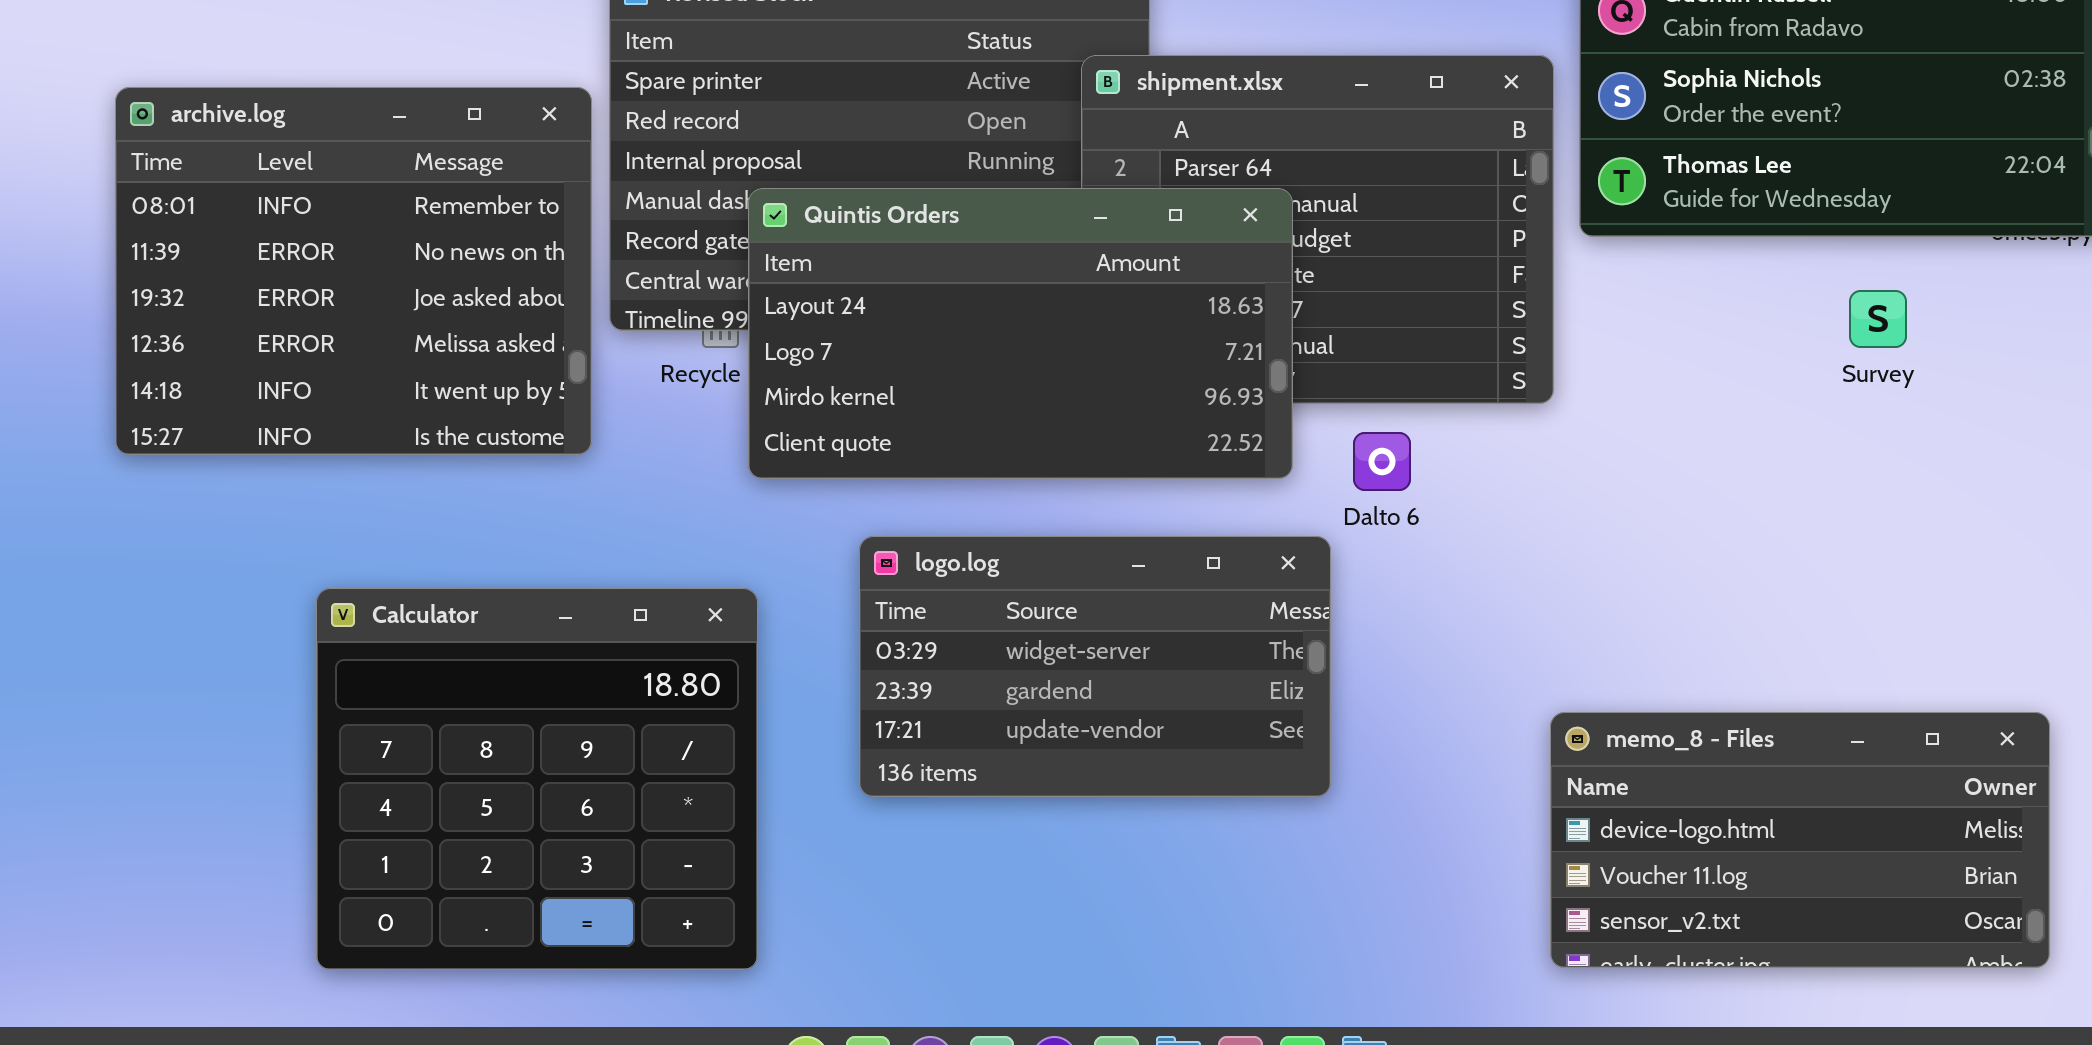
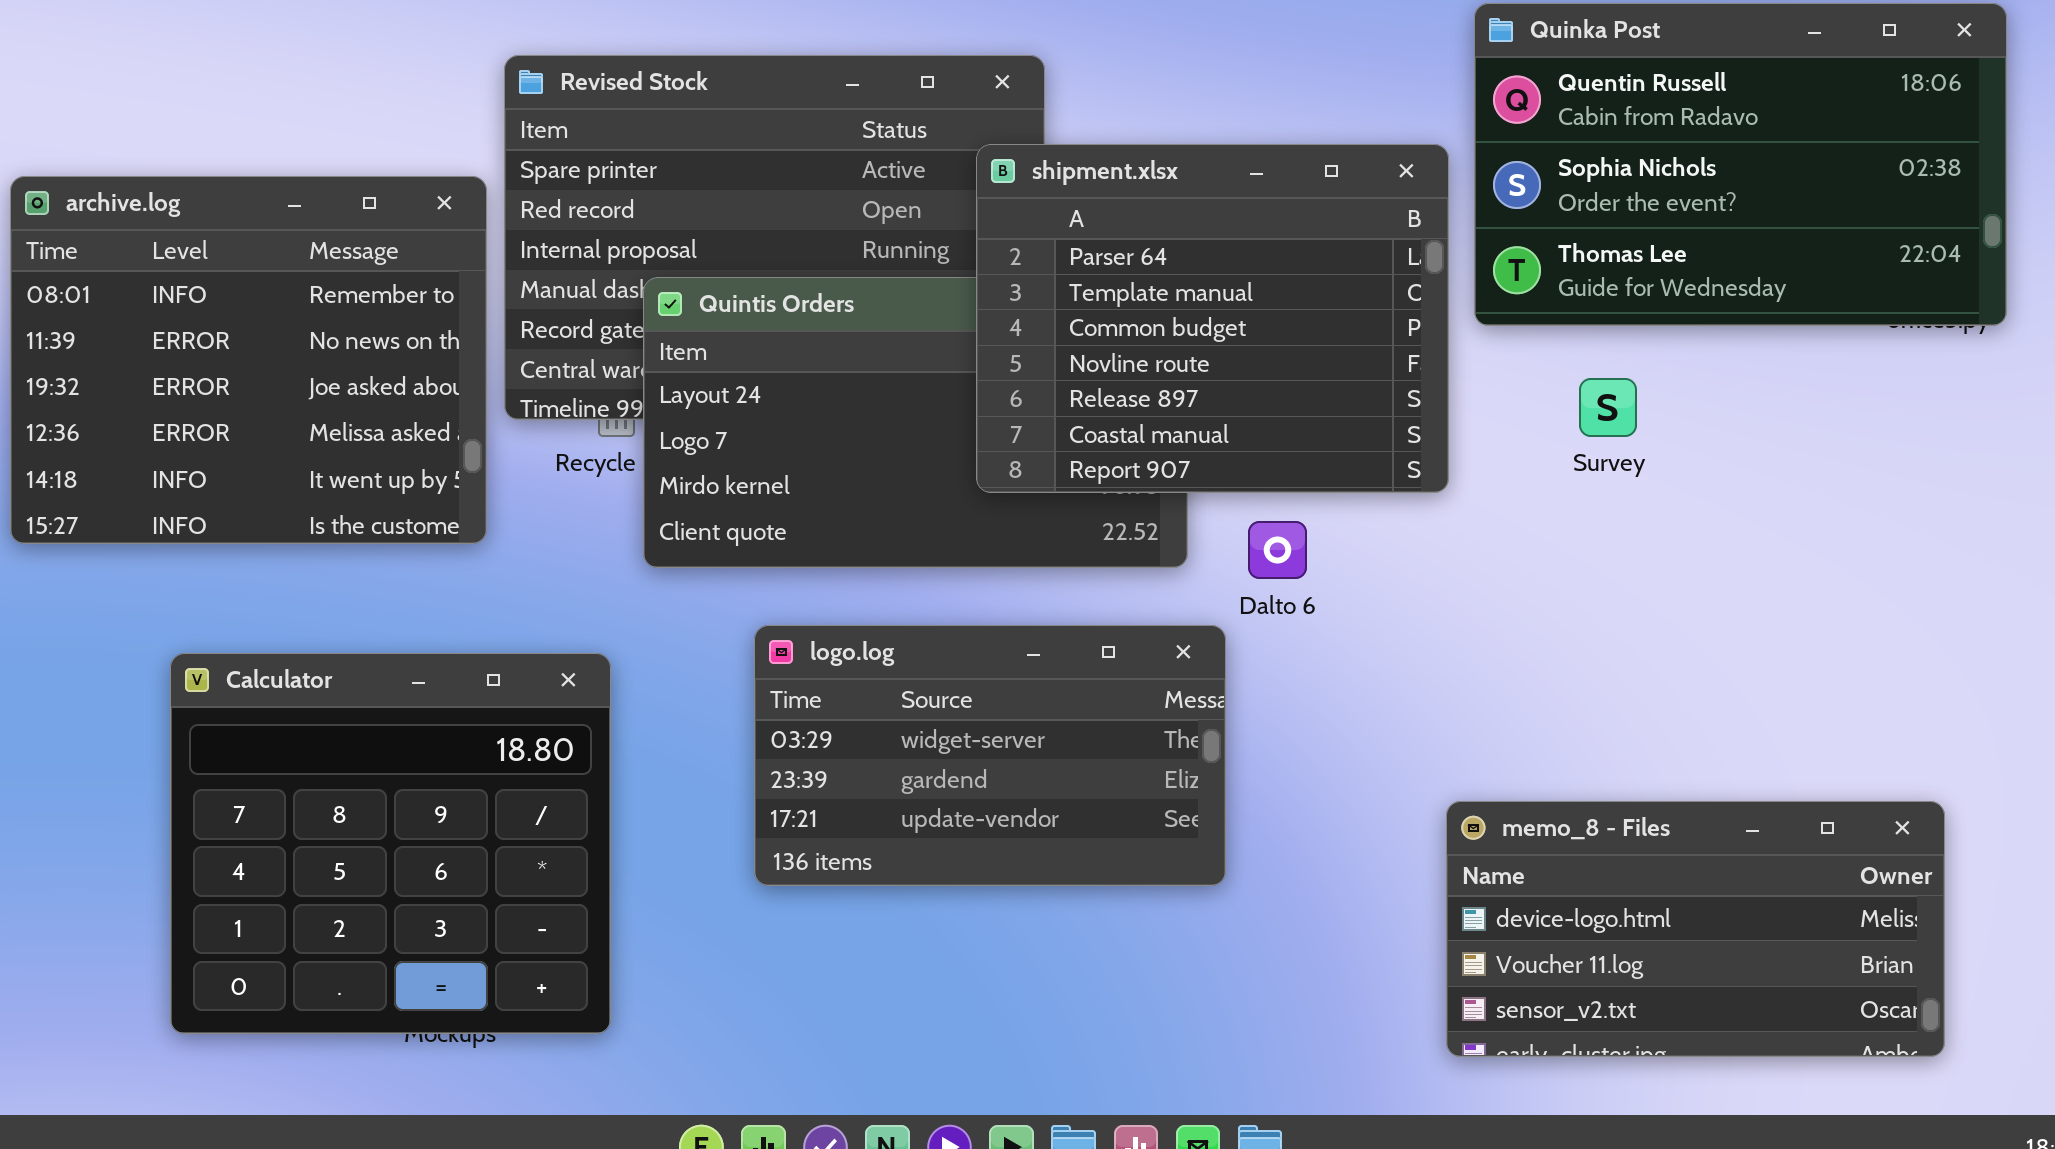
shipment.xlsx: [1081,55,1554,404] -> [976,144,1449,493], raised
Survey: [1849,290,1907,348] -> [1579,378,1637,437], moved
Calculator: [316,588,758,970] -> [170,653,611,1034], moved

